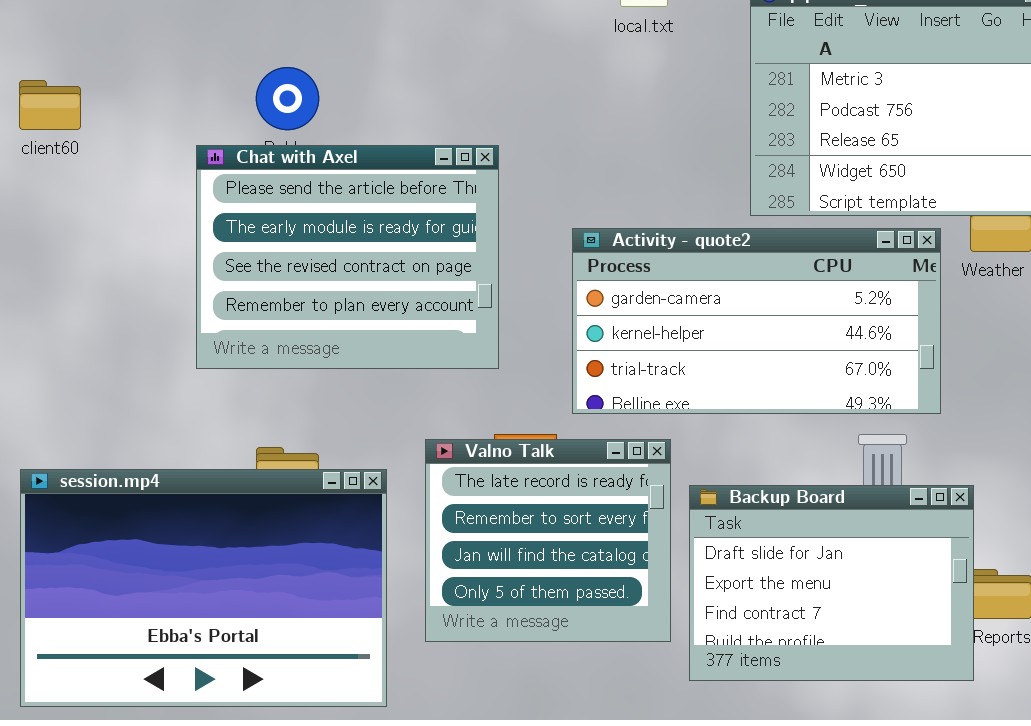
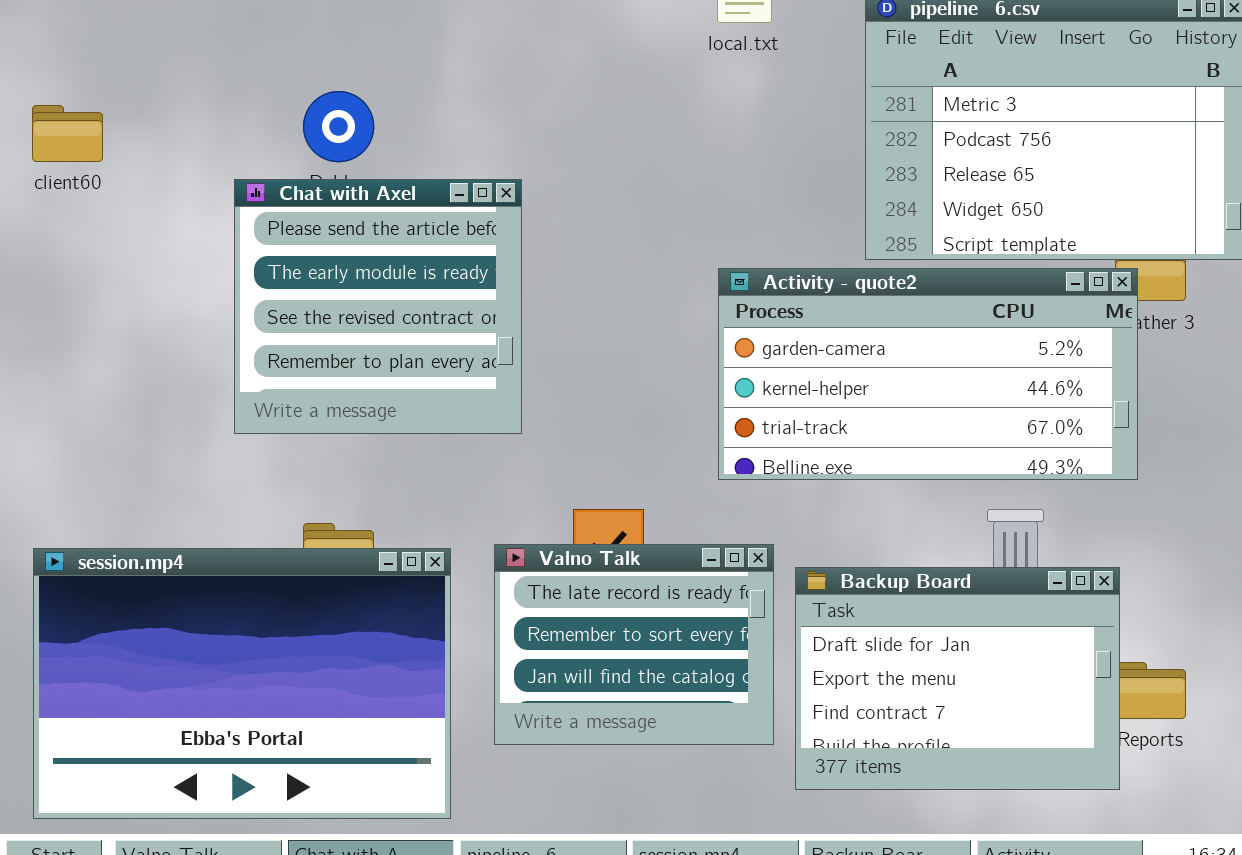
Chat with Axel: [196,145,499,369] -> [234,179,522,434], resized
Activity - quote2: [572,228,941,414] -> [718,268,1138,480], moved
Valno Talk: [425,439,671,642] -> [494,544,774,745], resized

